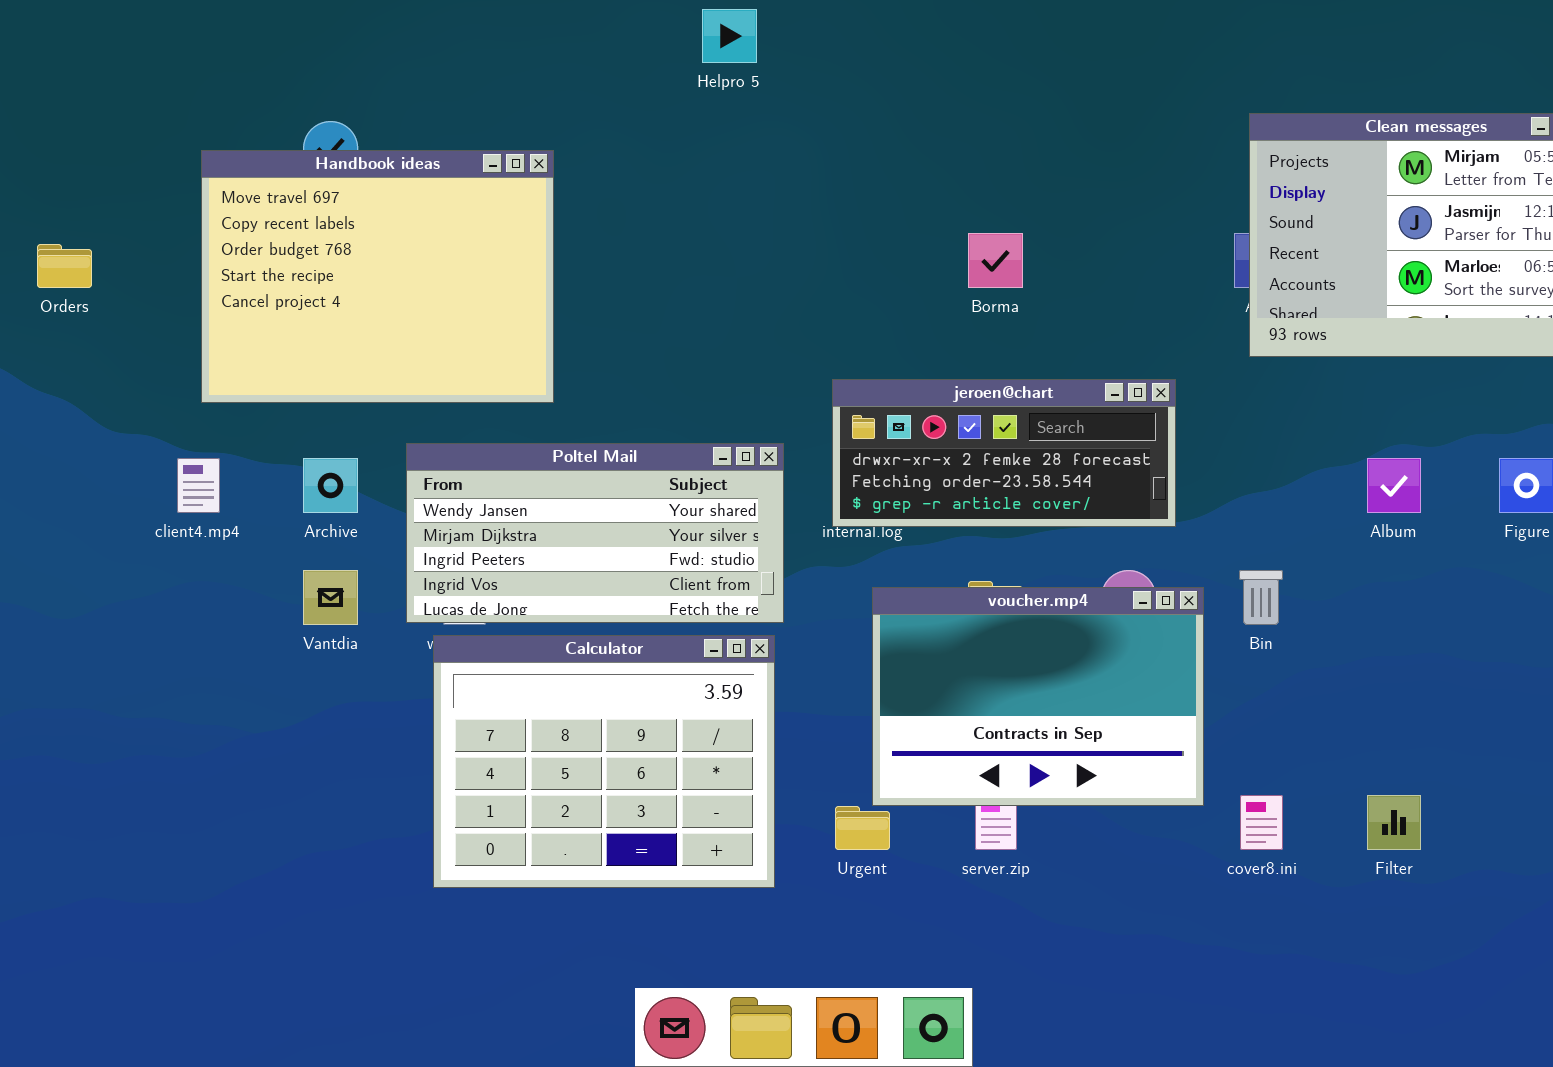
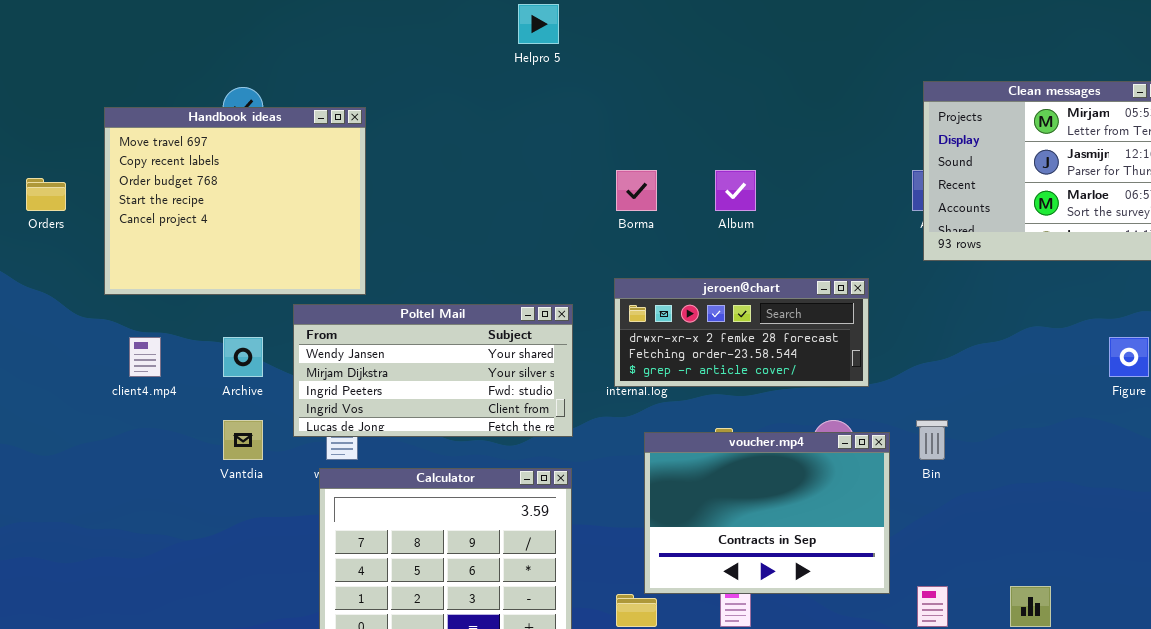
Handbook ideas: [201,150,554,403] -> [104,107,366,295], moved
Borma: [968,233,1023,288] -> [616,170,657,211], moved
Poltel Mail: [406,443,784,623] -> [293,304,573,437], moved
Album: [1367,458,1421,513] -> [715,170,756,211], moved

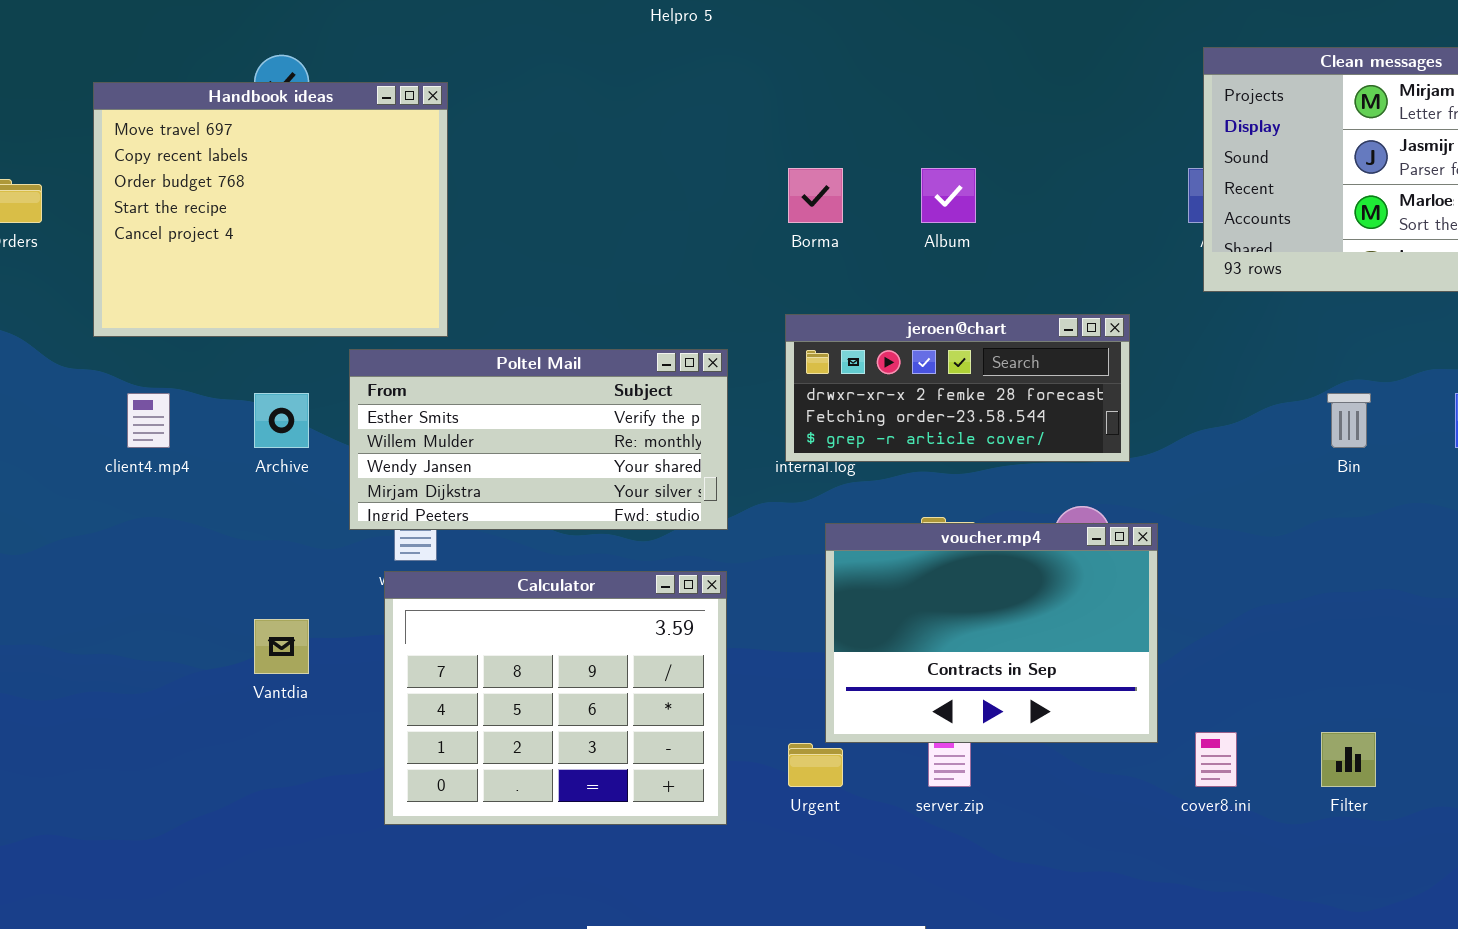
Poltel Mail: [293,304,573,437] -> [349,349,728,530], scrolled up 2 rows
Vantdia: [223,420,263,460] -> [254,619,309,674], moved
Bin: [916,420,948,460] -> [1327,393,1371,448], moved

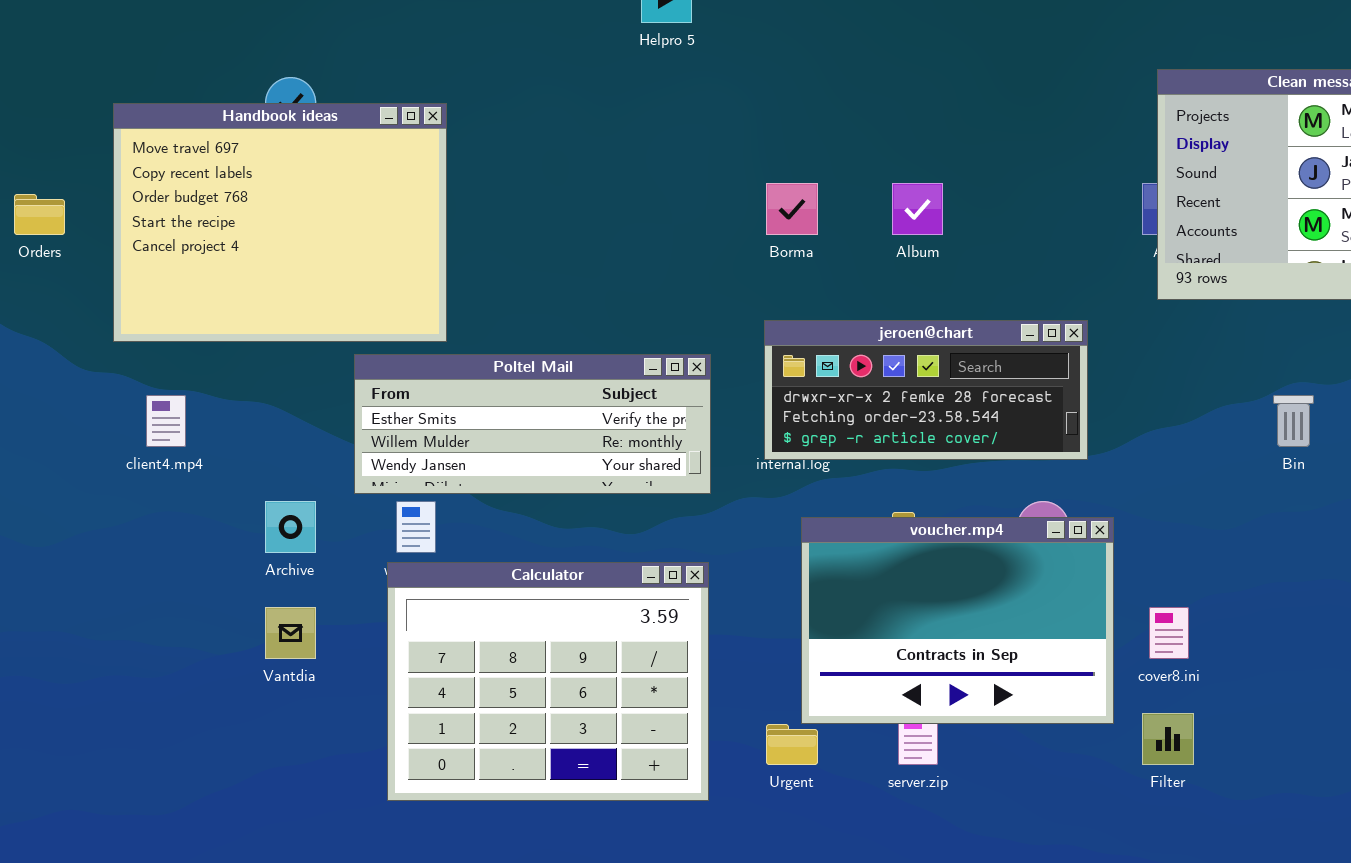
Poltel Mail: [349,349,728,530] -> [354,354,711,494], resized
Archive: [254,393,309,448] -> [265,501,316,553], moved
cover8.ini: [1195,732,1237,787] -> [1149,607,1189,659], moved
Filter: [1321,732,1376,787] -> [1142,713,1194,765], moved

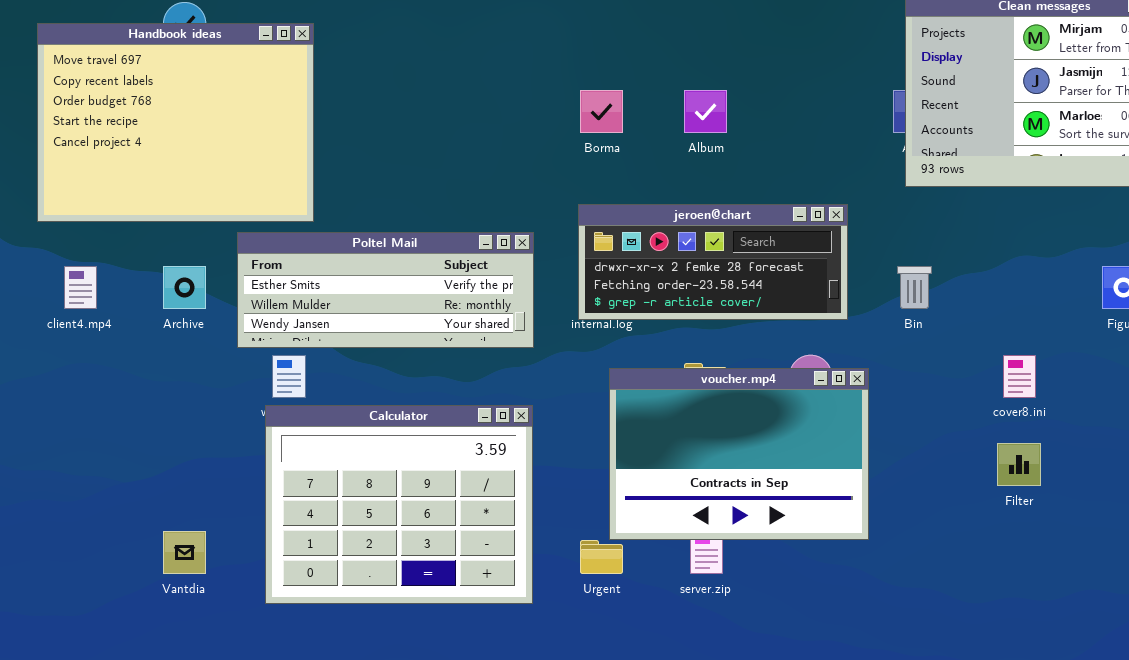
Bin: [1273,395,1314,447] -> [897,266,932,309], moved
Archive: [265,501,316,553] -> [163,266,206,309], moved
Vantdia: [265,607,316,659] -> [163,531,206,574], moved
cover8.ini: [1149,607,1189,659] -> [1003,355,1036,398], moved
Filter: [1142,713,1194,765] -> [997,443,1041,486], moved

